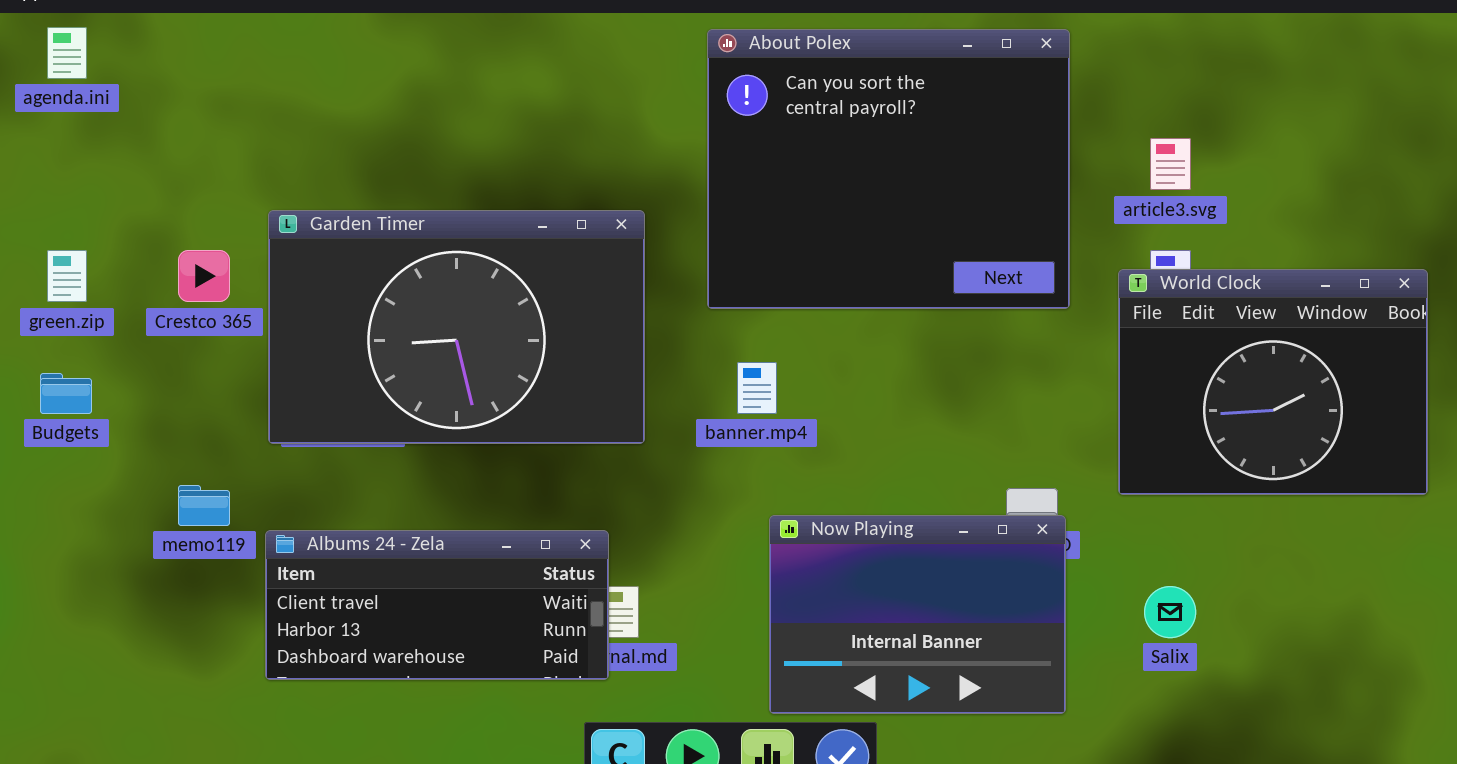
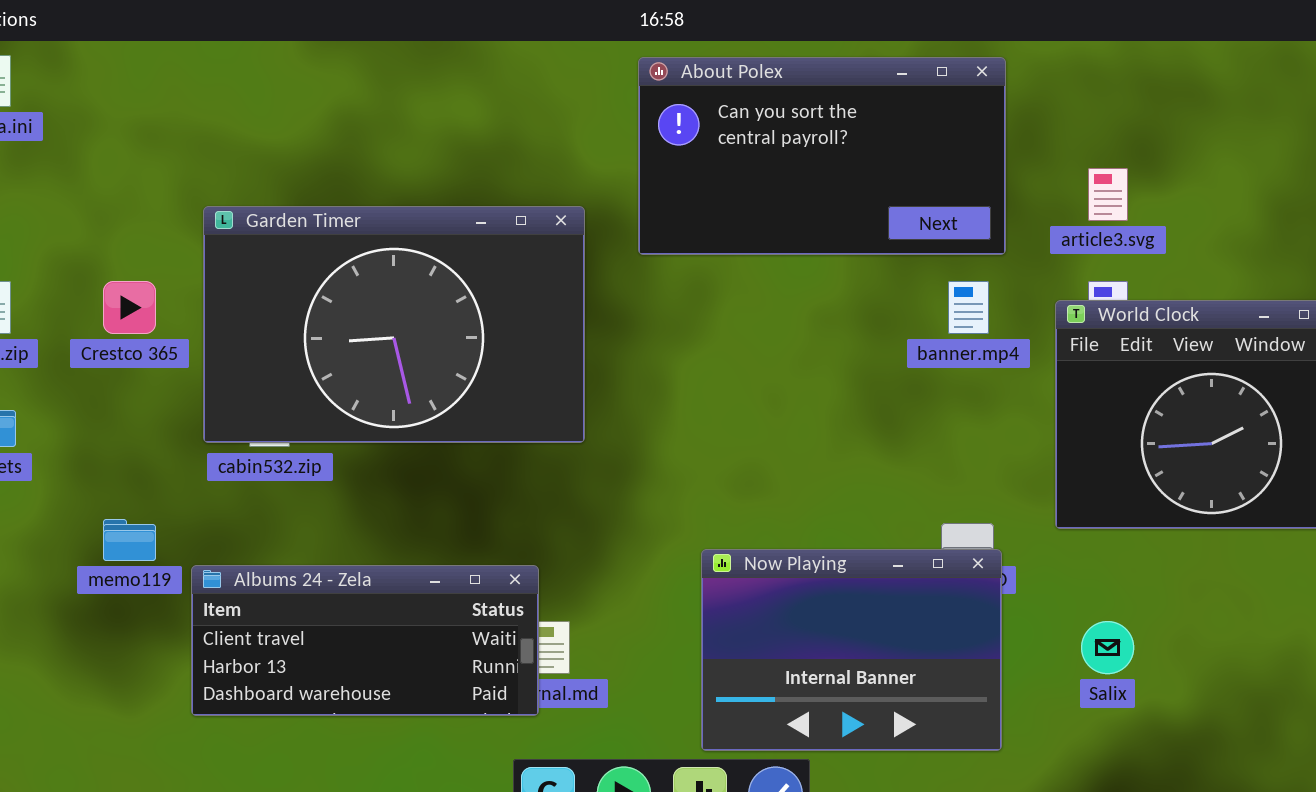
About Polex: [707,29,1070,309] -> [638,57,1006,255], resized
Garden Timer: [268,210,645,444] -> [203,206,585,443], moved
banner.mp4: [737,362,777,414] -> [948,281,989,334], moved

